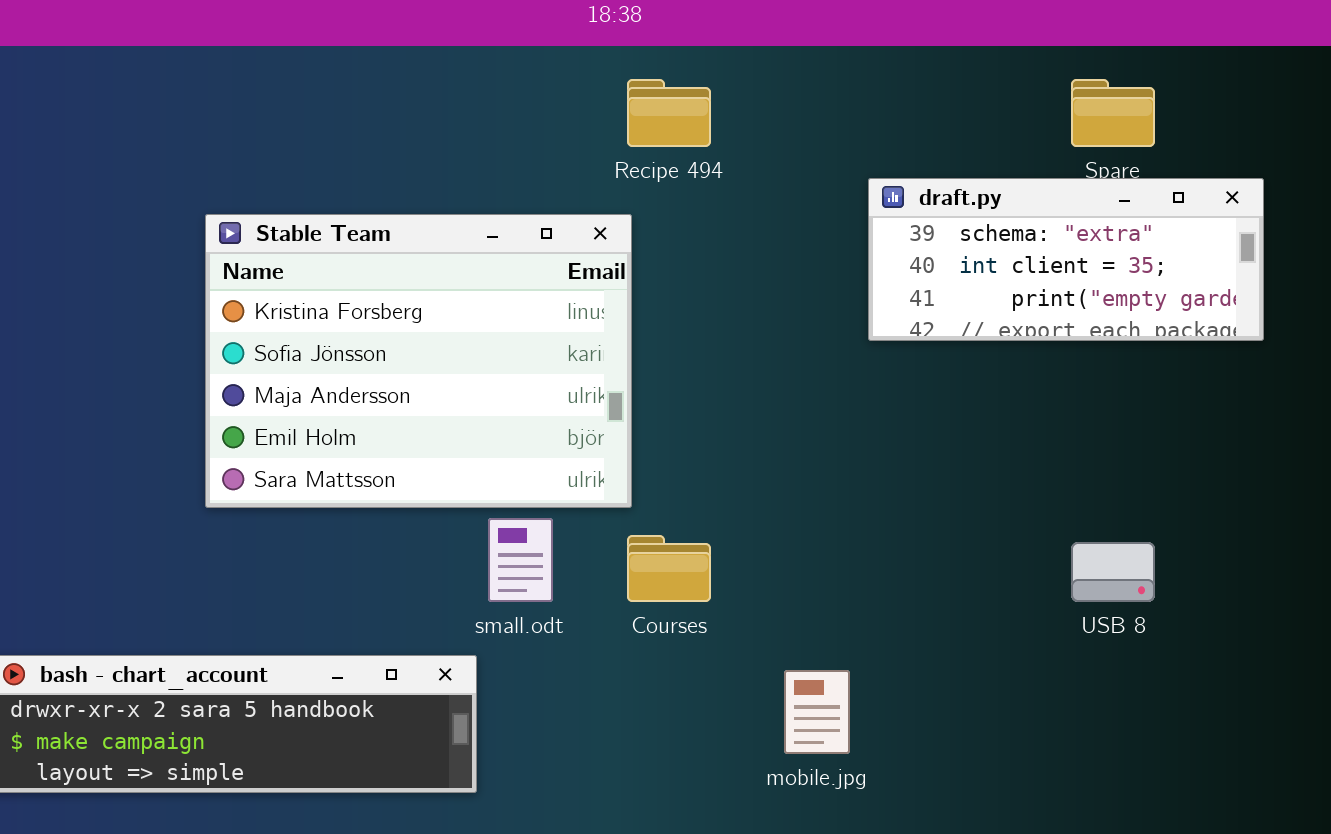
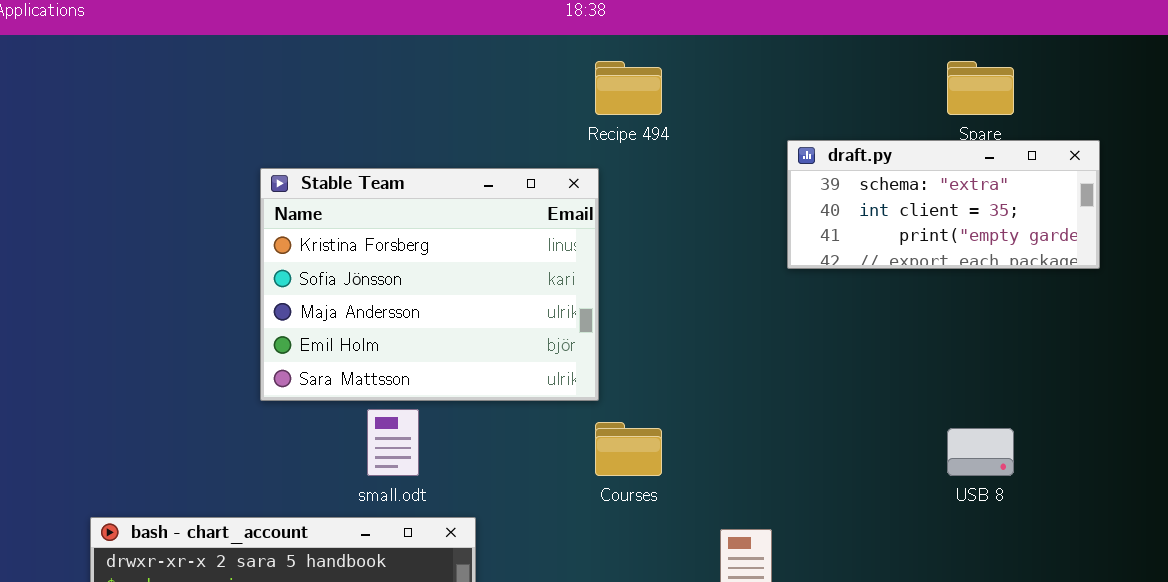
small.odt: [488,518,553,602] -> [367,409,419,476], moved

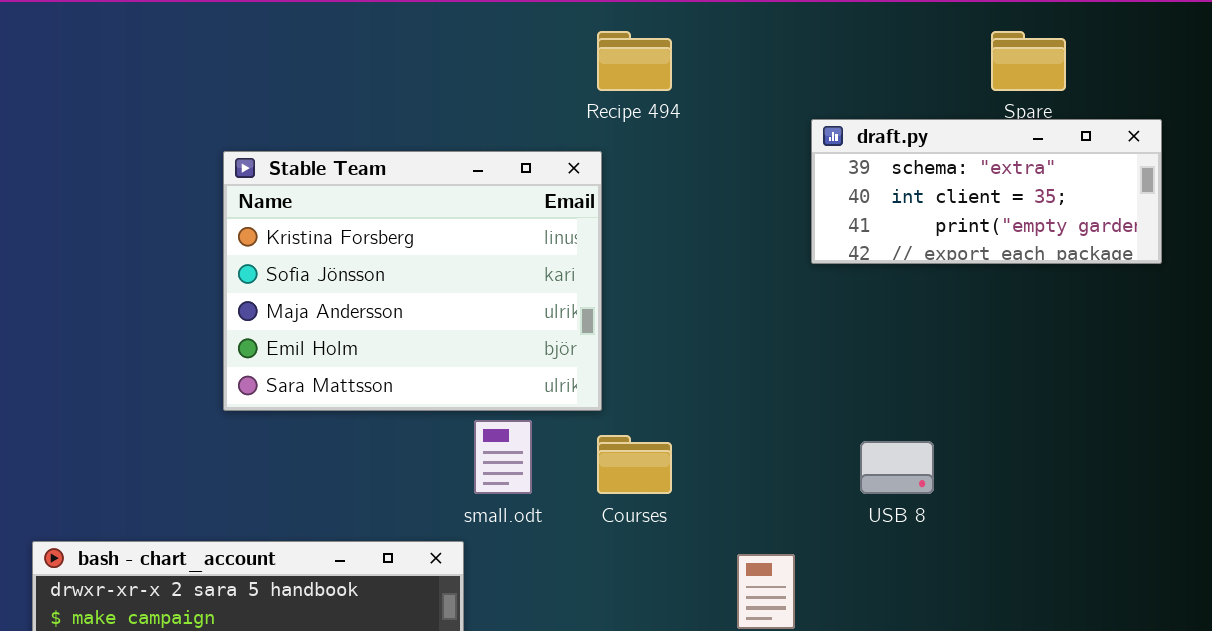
small.odt: [367,409,419,476] -> [474,420,532,494], moved
USB 8: [947,428,1014,476] -> [860,441,934,494], moved

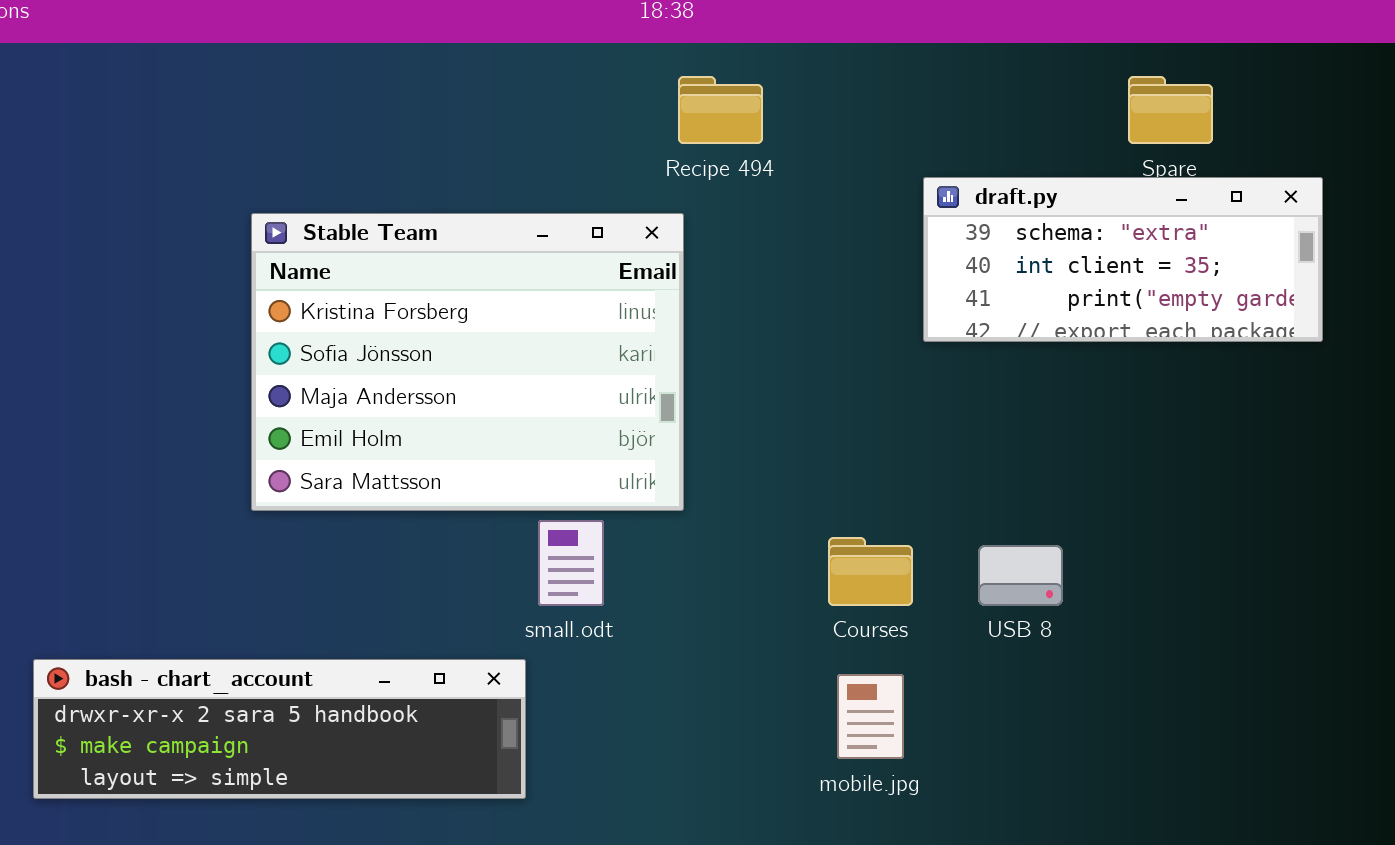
Courses: [597,435,672,494] -> [828,537,913,606], moved

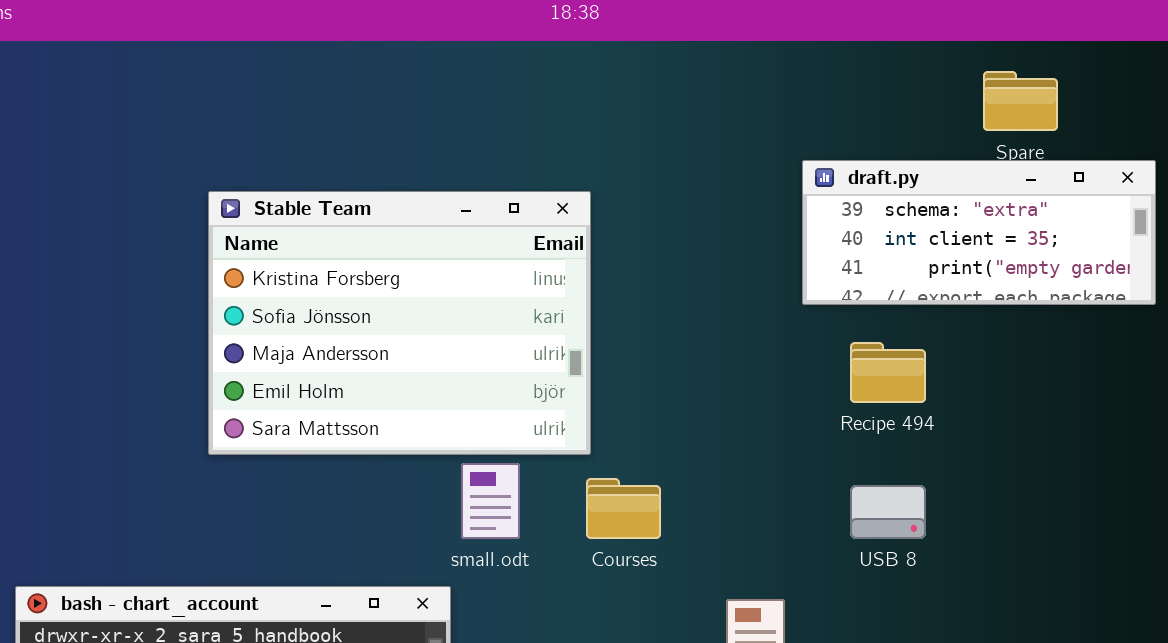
Recipe 494: [678,76,763,144] -> [850,342,926,403], moved
Courses: [828,537,913,606] -> [586,478,661,539], moved

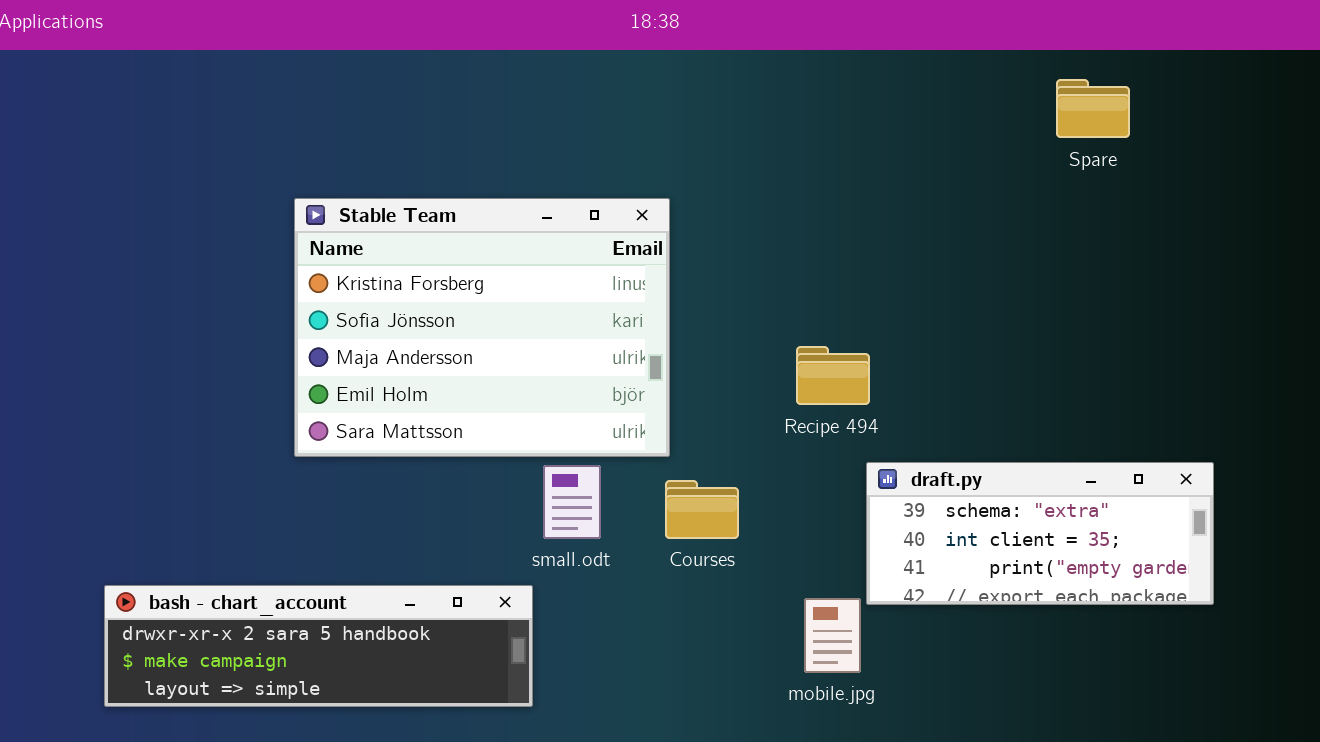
draft.py: [802,160,1156,305] -> [866,462,1214,605], moved
Recipe 494: [850,342,926,403] -> [796,346,870,405], moved

